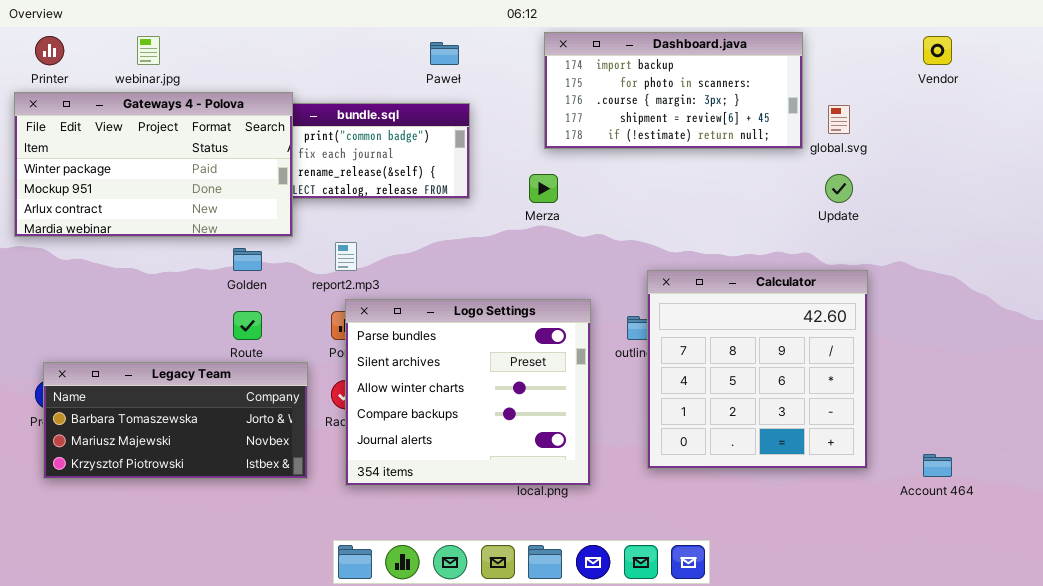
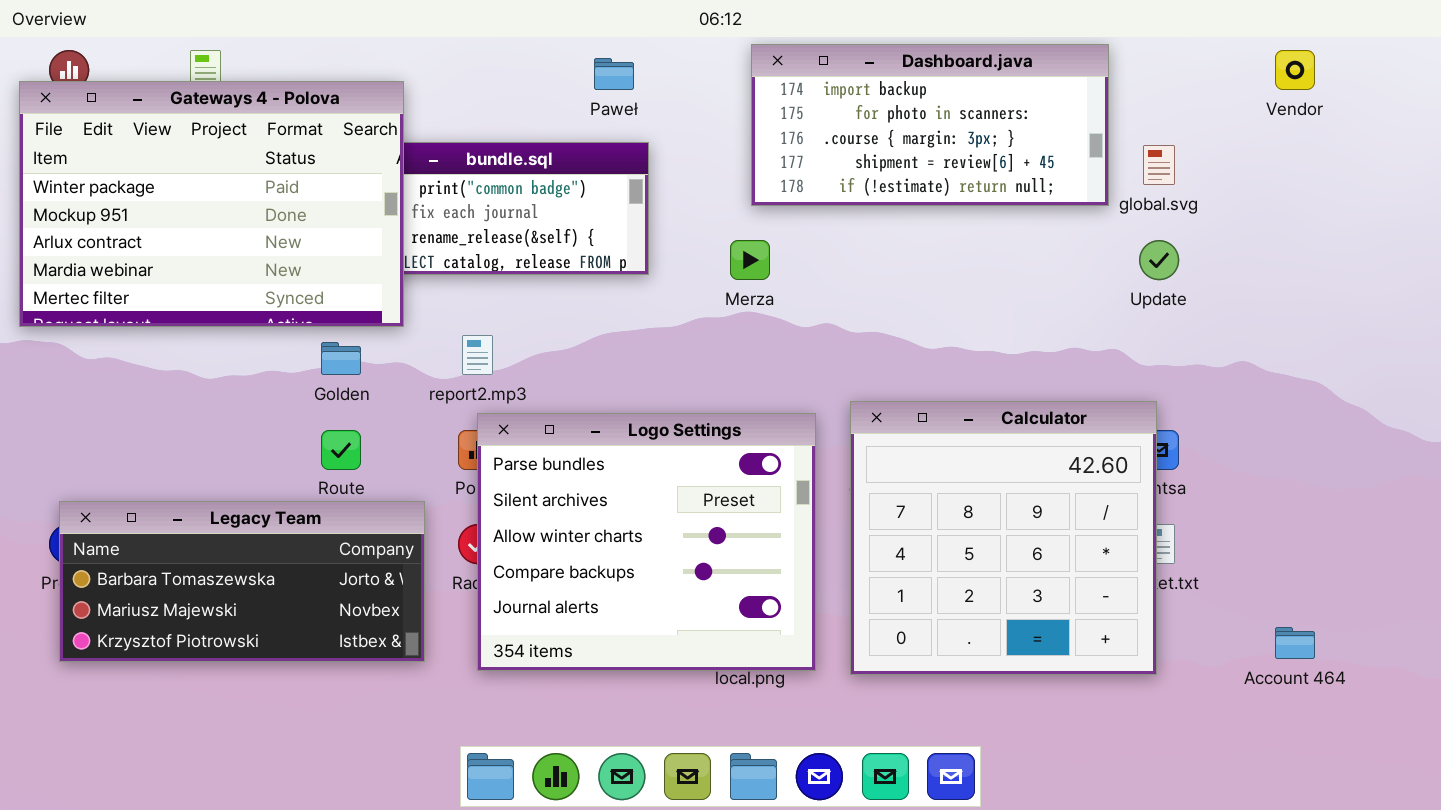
Gateways 4 - Polova: [14,92,293,237] -> [19,81,404,327], resized
Calculator: [647,270,868,469] -> [850,401,1157,675], moved

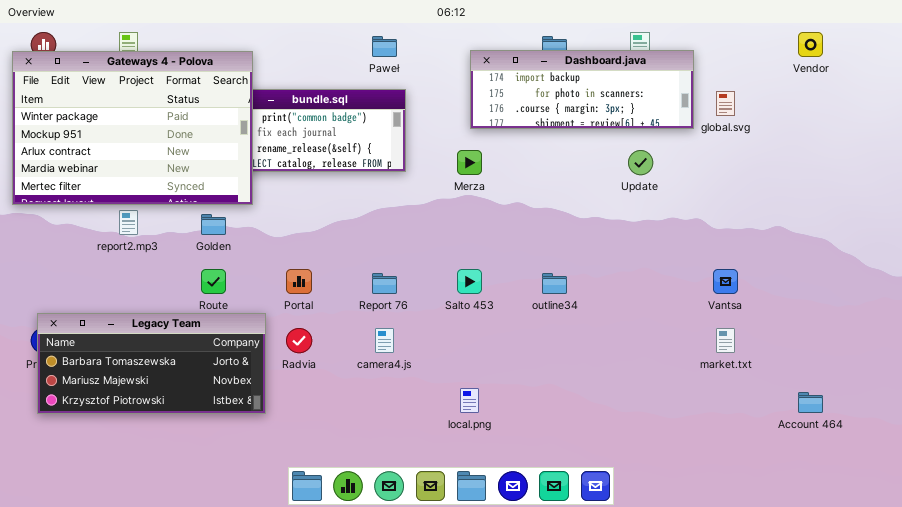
Dashboard.java: [751,44,1109,206] -> [470,50,694,129], resized
Update: [1139,240,1179,280] -> [628,150,653,175], moved
report2.mp3: [462,335,493,375] -> [119,210,138,235], moved
Calculator: [850,401,1157,675] -> none, closed
Logo Settings: [477,413,816,671] -> none, closed

